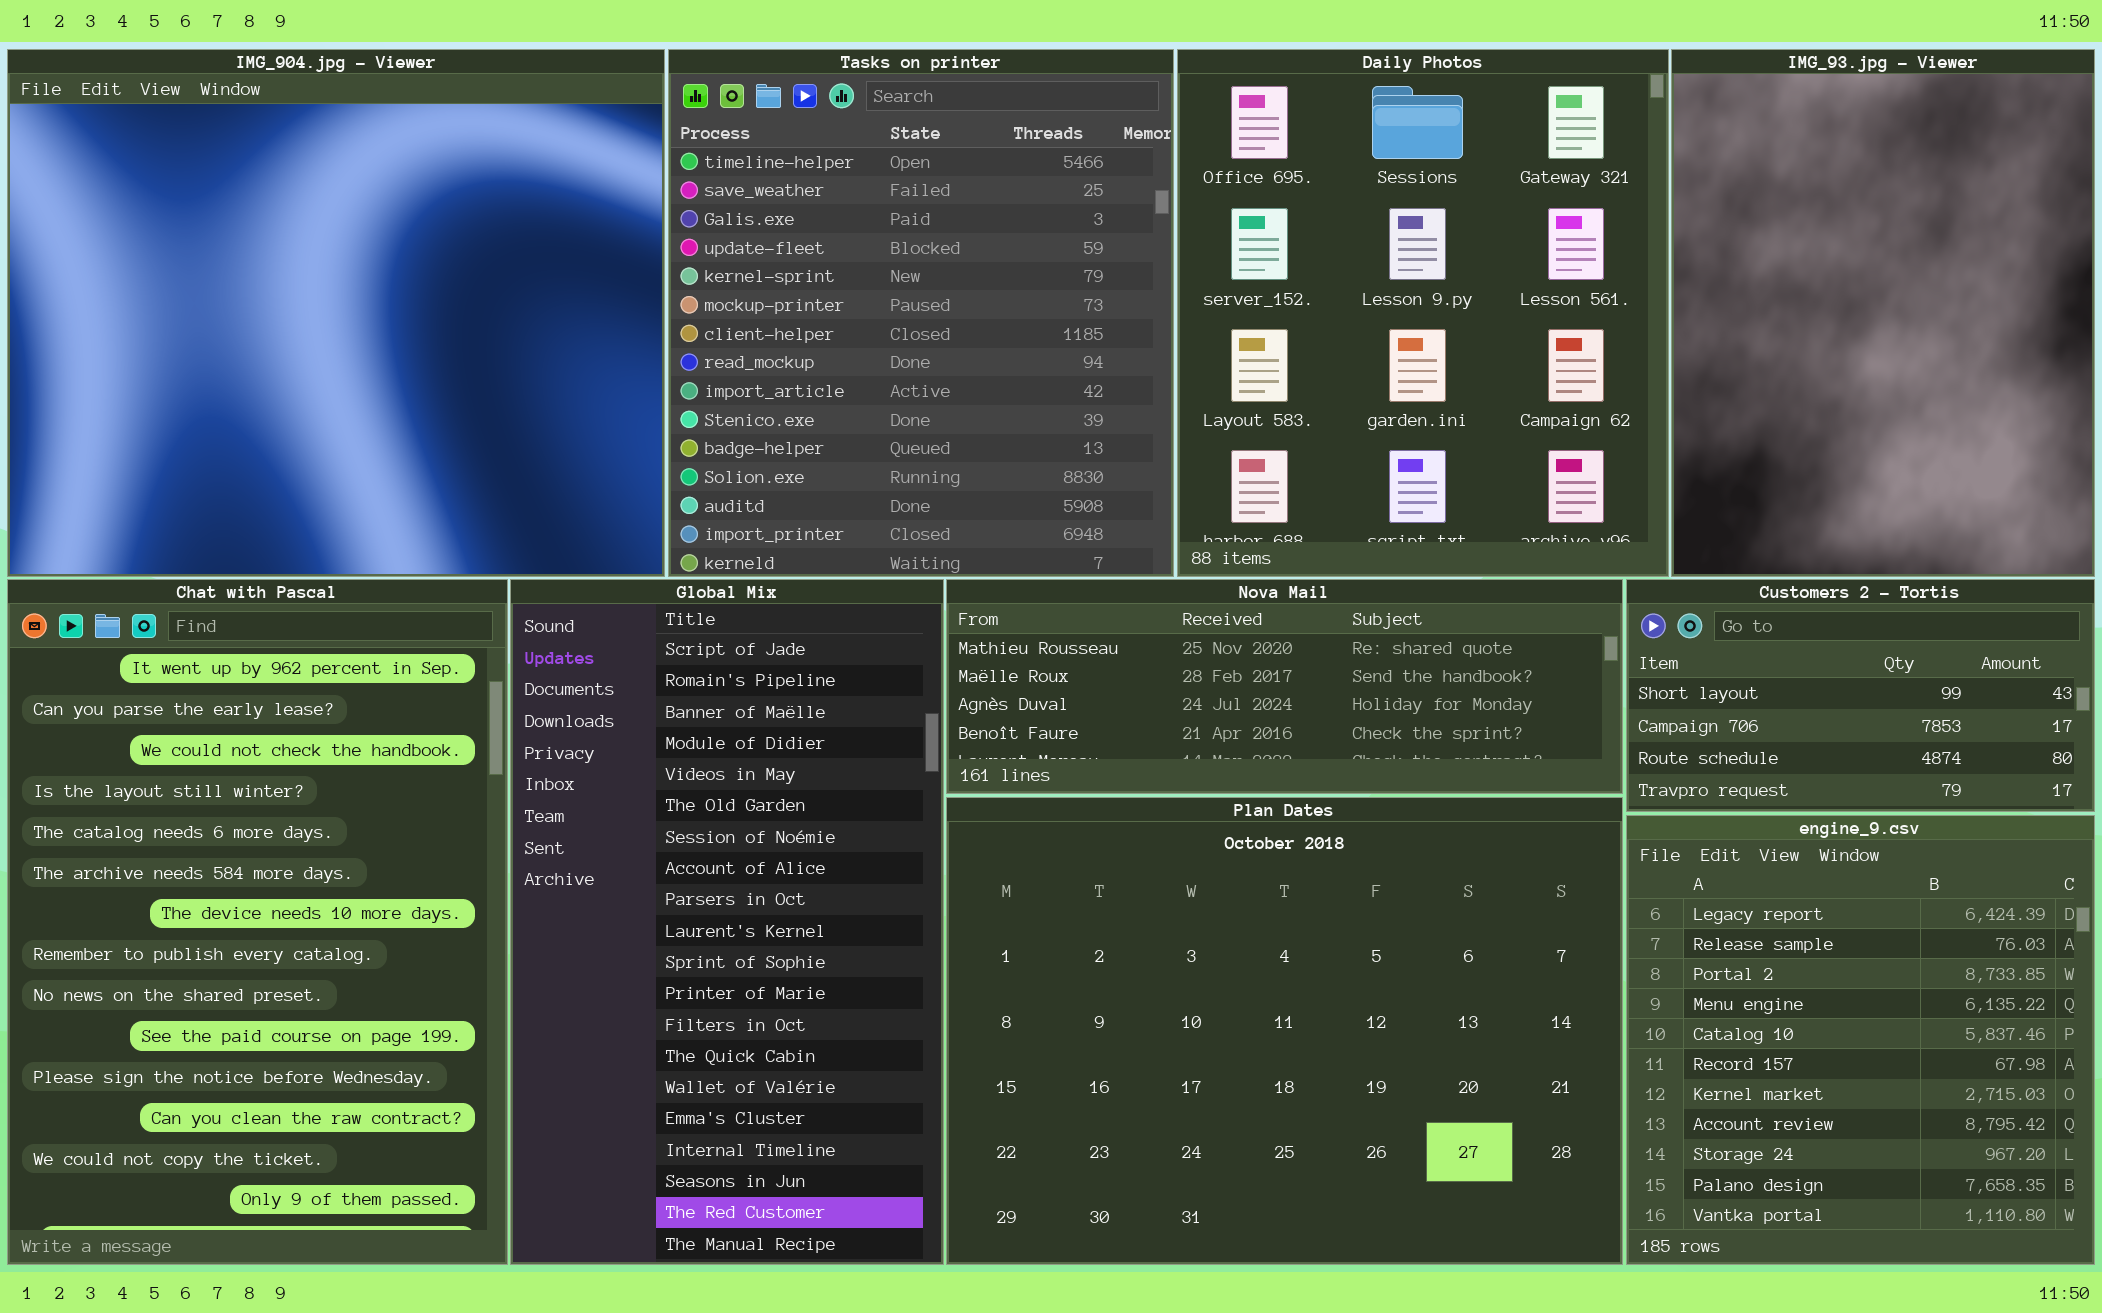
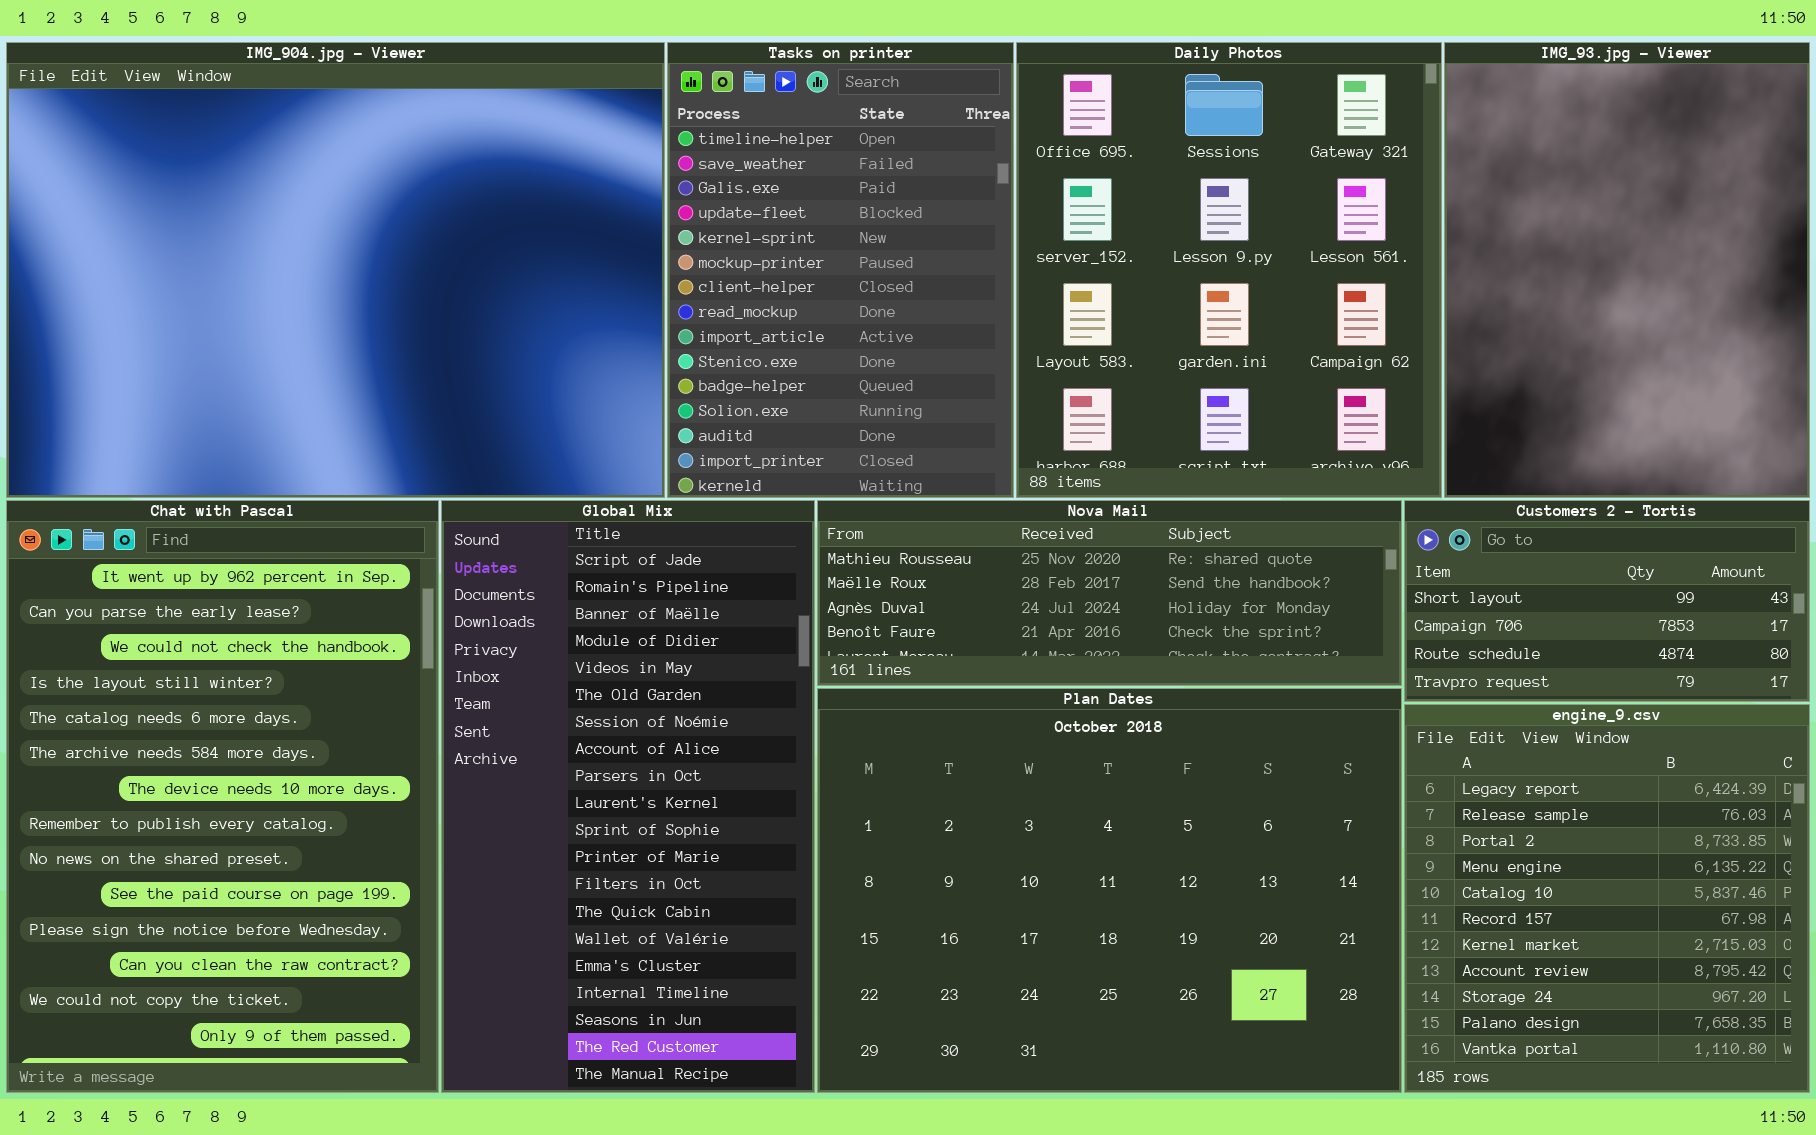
IMG_904.jpg - Viewer: [7,49,665,577] -> [6,42,665,498], resized
Tasks on printer: [668,49,1174,577] -> [667,42,1014,498], resized

